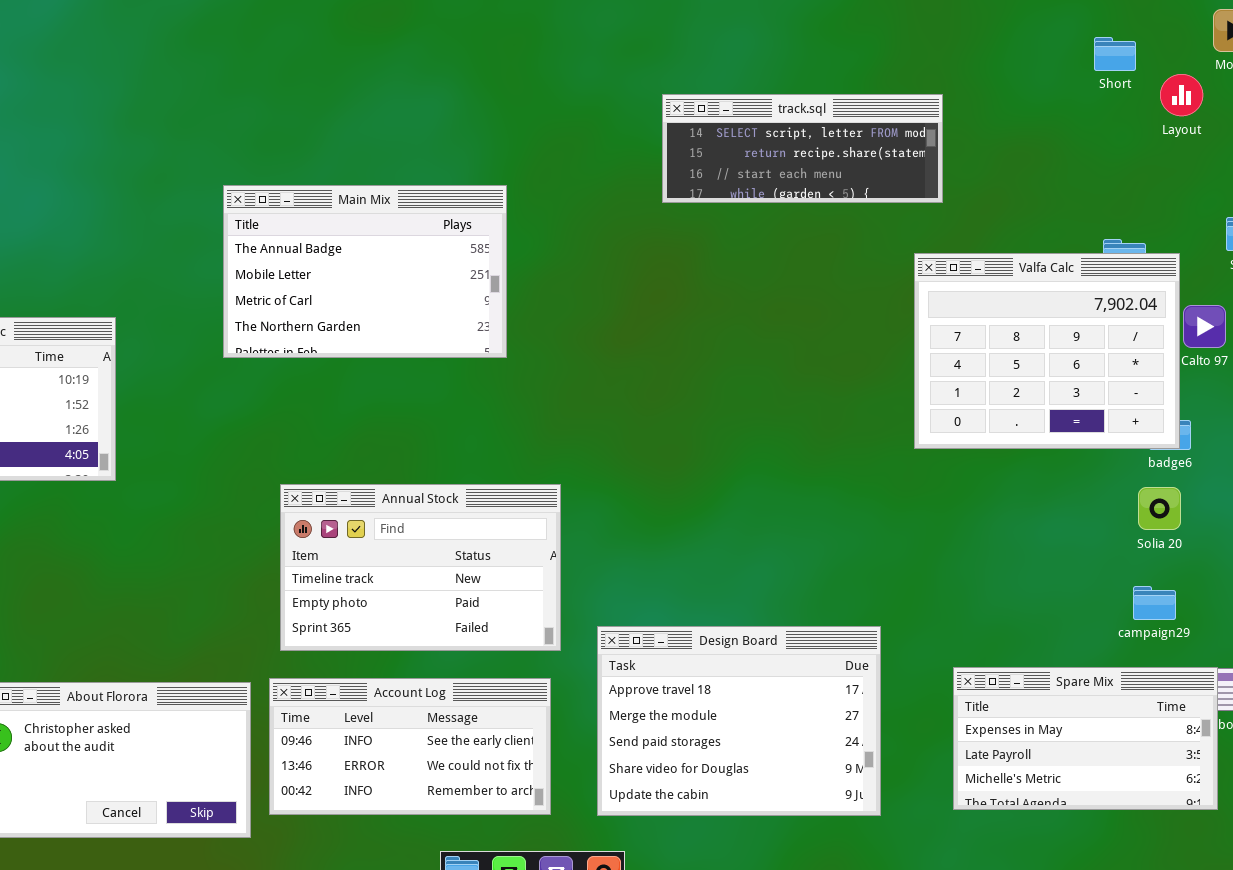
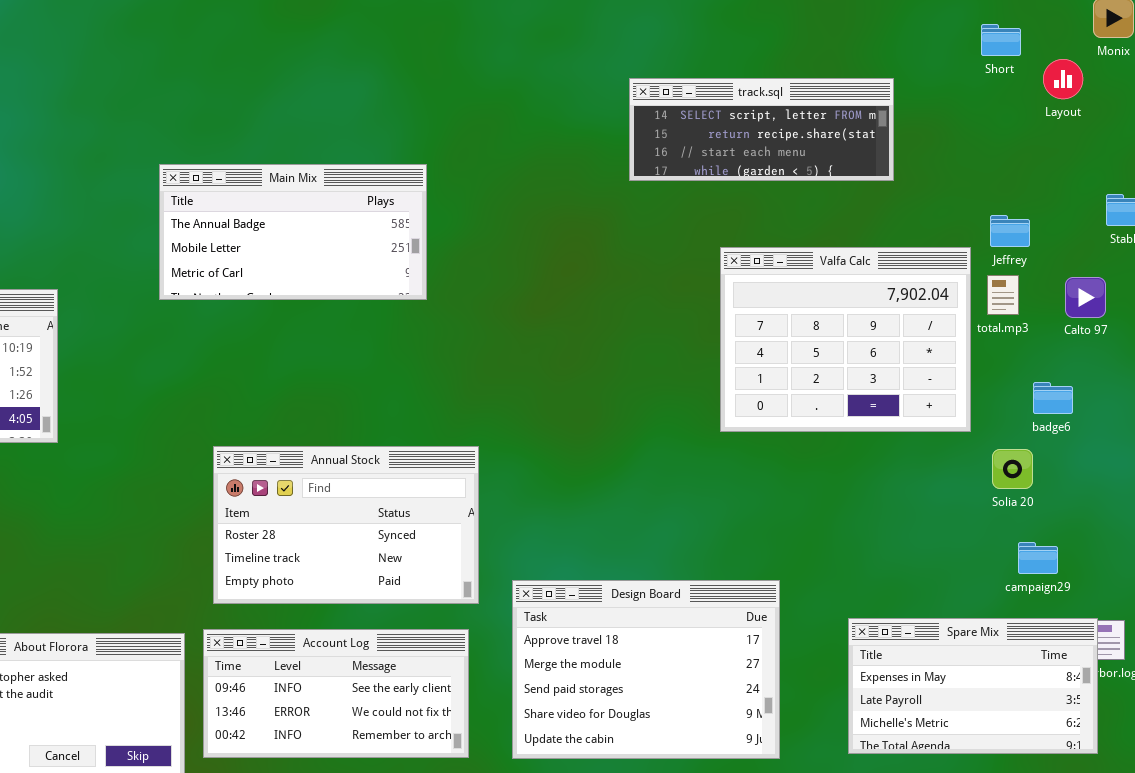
track.sql: [662,94,943,203] -> [629,78,894,181], moved
Main Mix: [223,185,507,358] -> [159,164,427,300], resized
Valfa Calc: [914,253,1180,449] -> [720,247,971,432], moved
Annual Stock: [280,484,561,651] -> [213,446,479,604], scrolled up 1 row
Solia 20: [1138,487,1181,530] -> [992,449,1033,489], moved

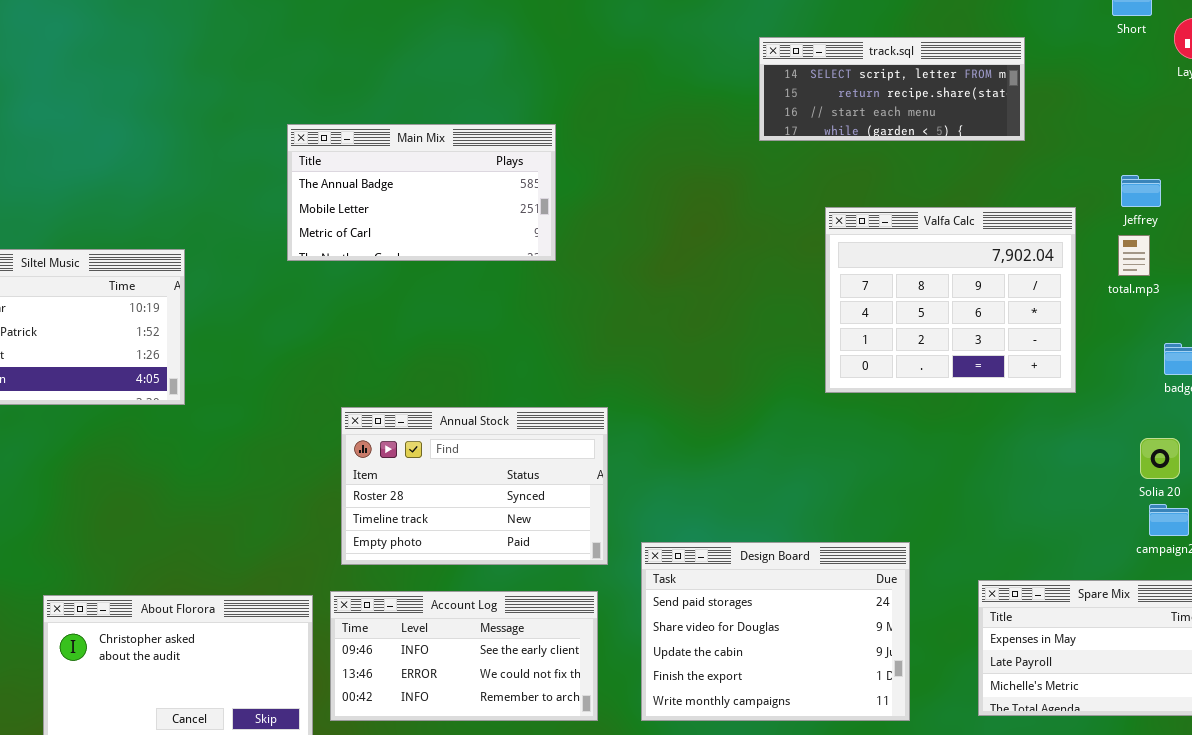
Valfa Calc: [720,247,971,432] -> [825,207,1076,393], moved
Solia 20: [992,449,1033,489] -> [1140,438,1180,479], moved
Design Board: [512,580,780,759] -> [641,542,910,721], scrolled down 2 rows

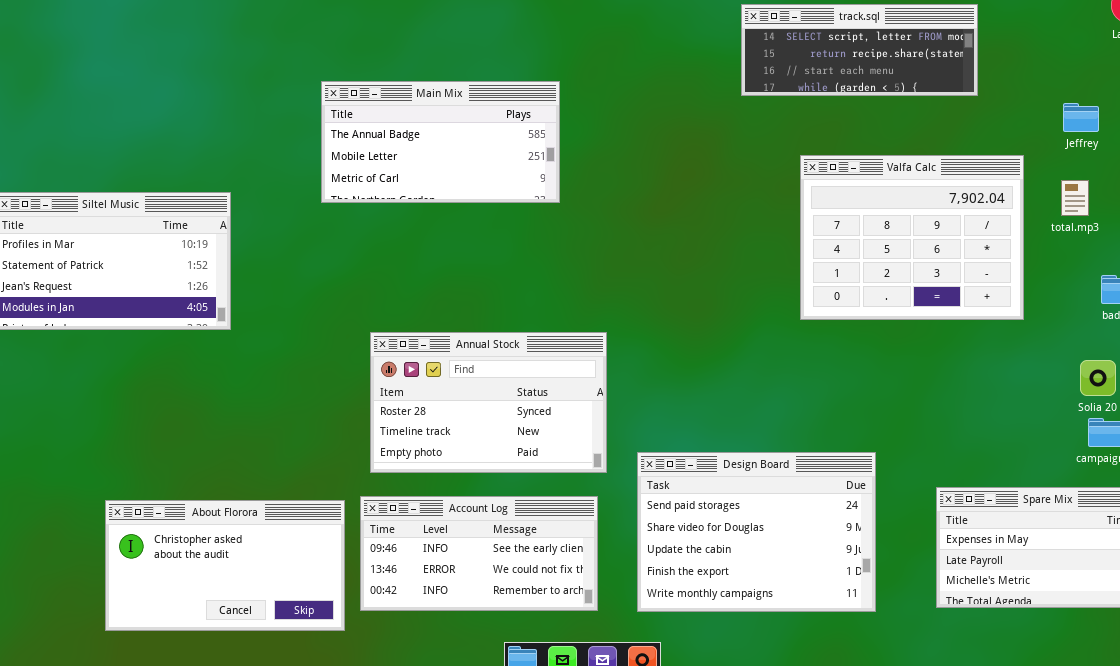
Jeffrey: [1121,175,1161,207] -> [1063,103,1099,132], moved

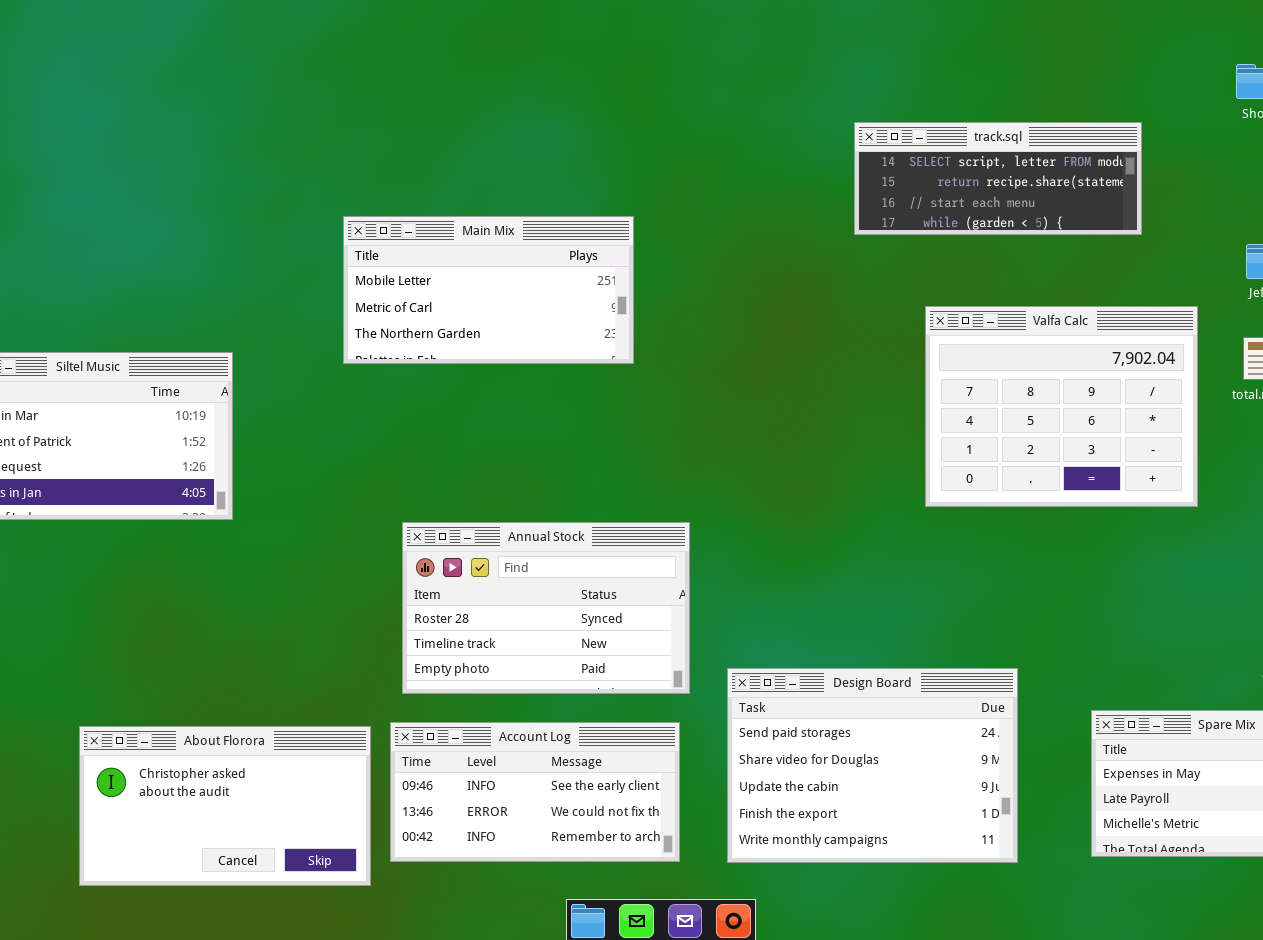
Main Mix: [321,81,560,203] -> [343,216,634,364], scrolled down 1 row

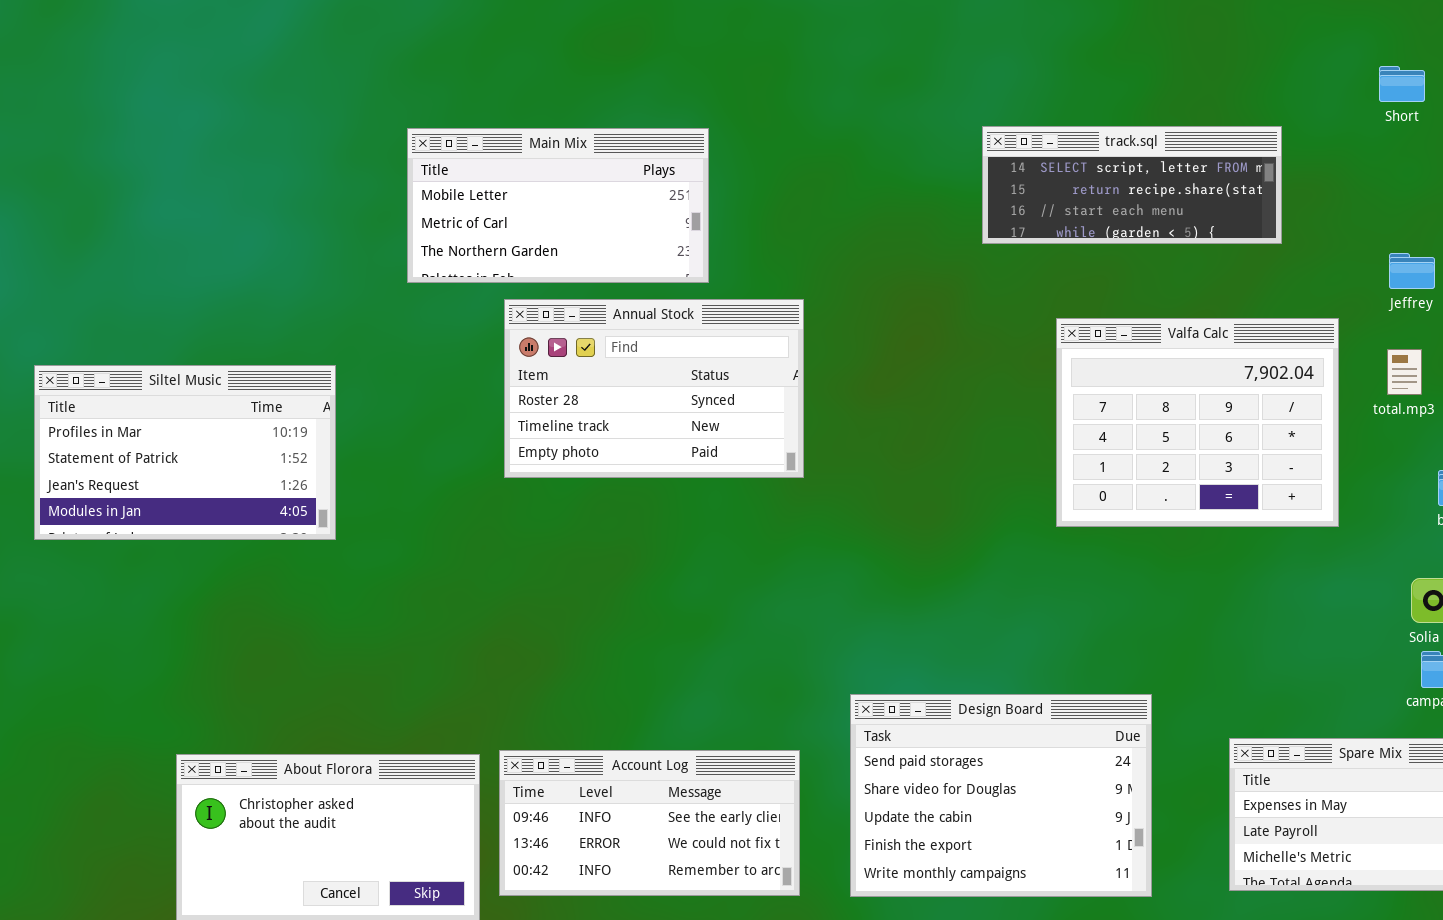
Main Mix: [343,216,634,364] -> [407,128,709,283], moved
Annual Stock: [402,522,690,694] -> [504,299,804,478], moved

